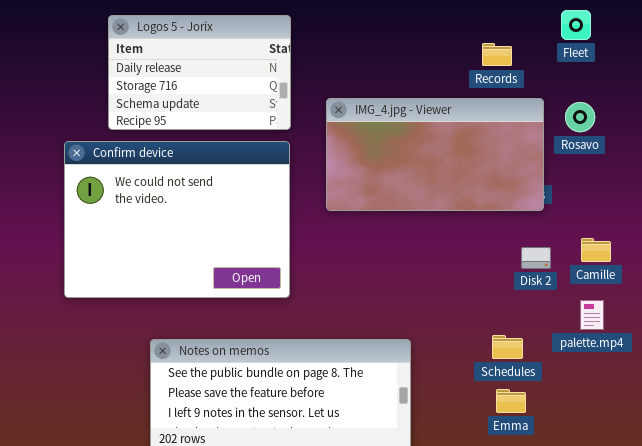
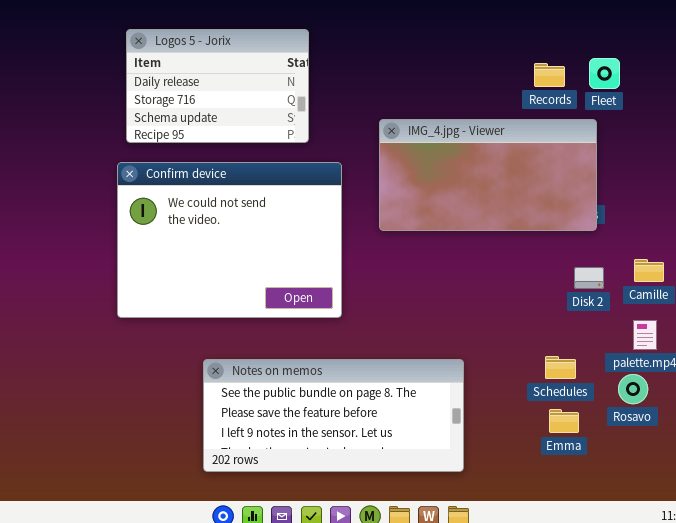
Fleet: [561,10,591,40] -> [589,58,620,89], moved
Logos 5 - Jorix: [108,15,291,130] -> [126,29,309,143], moved
Rosavo: [565,102,595,132] -> [618,374,648,404], moved

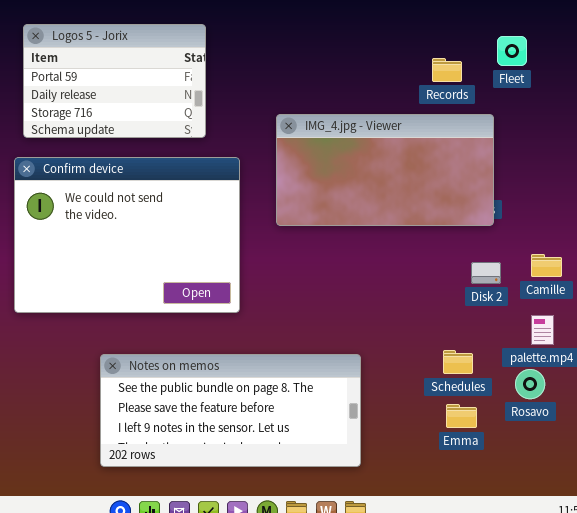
Logos 5 - Jorix: [126,29,309,143] -> [23,24,206,138], scrolled up 1 row
Fleet: [589,58,620,89] -> [497,36,527,66], moved

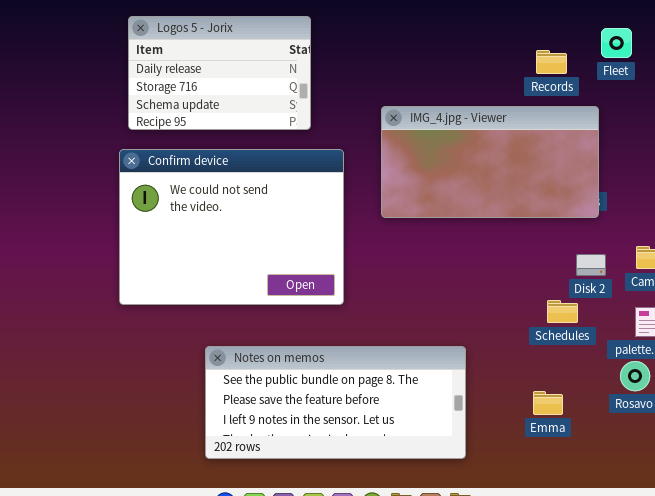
Logos 5 - Jorix: [23,24,206,138] -> [128,16,311,130], scrolled down 1 row
Schedules: [443,350,473,374] -> [547,300,578,323], moved
Emma: [446,404,477,428] -> [533,391,563,415], moved

